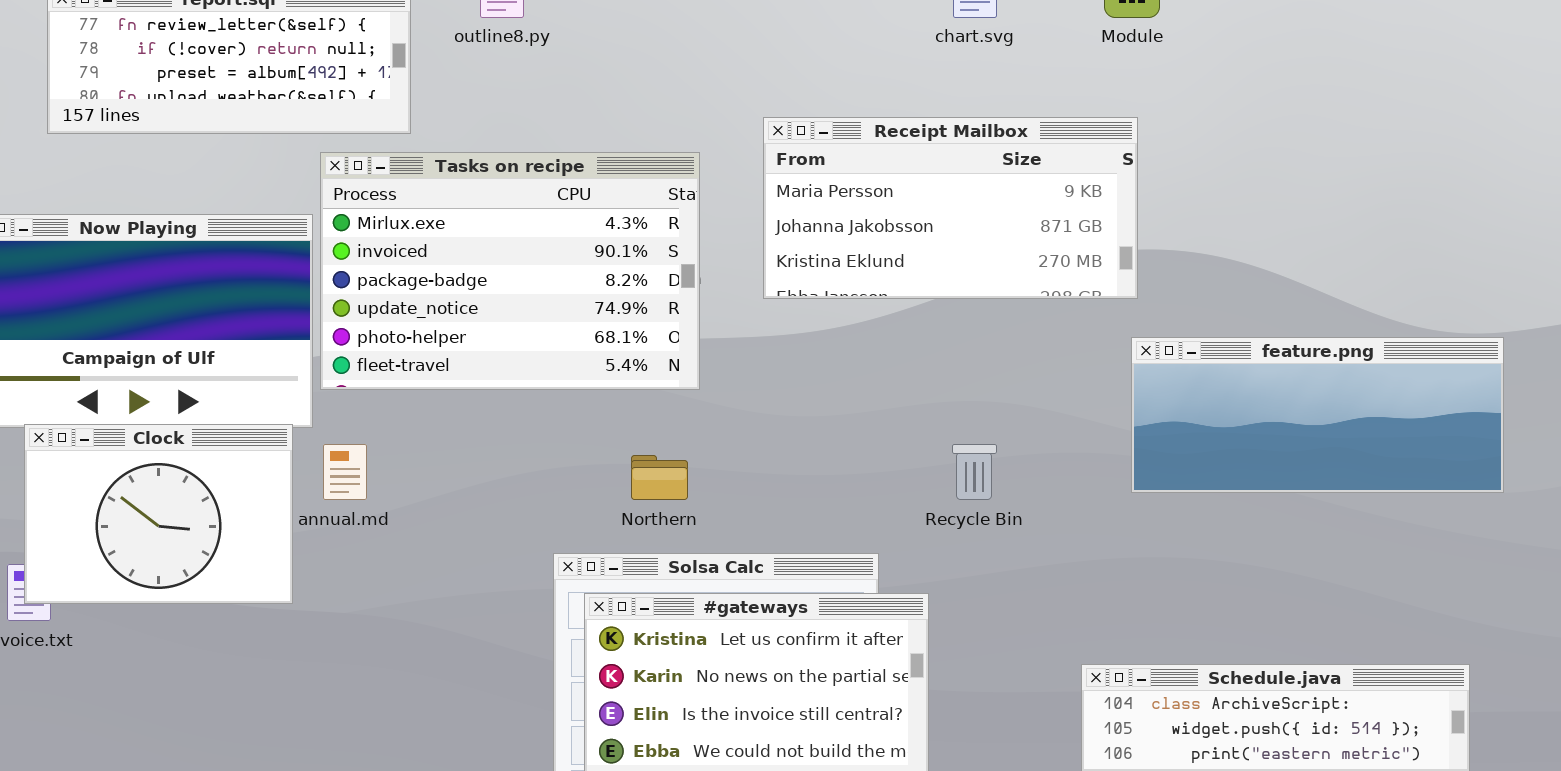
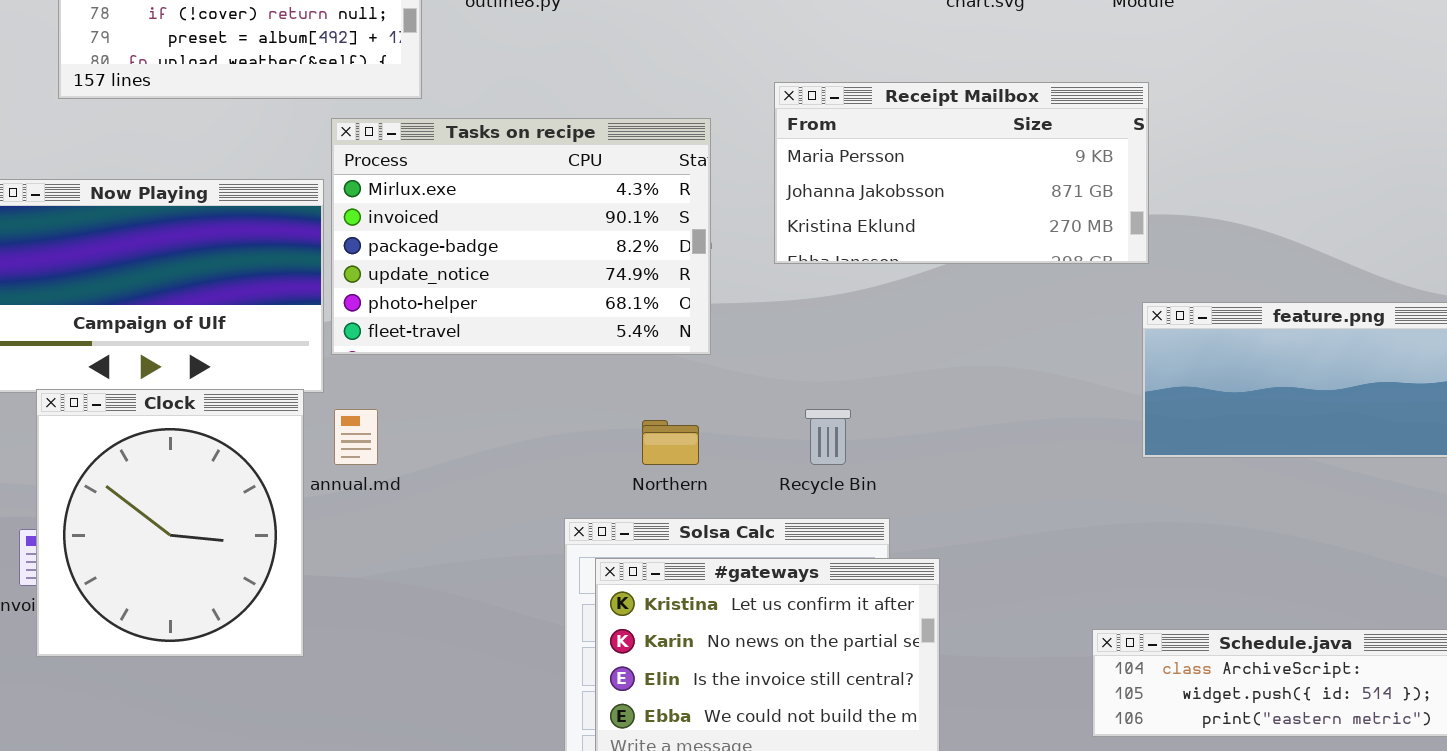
Clock: [24,424,293,604] -> [36,389,304,657], resized
Recycle Bin: [952,444,997,500] -> [805,409,851,465], moved

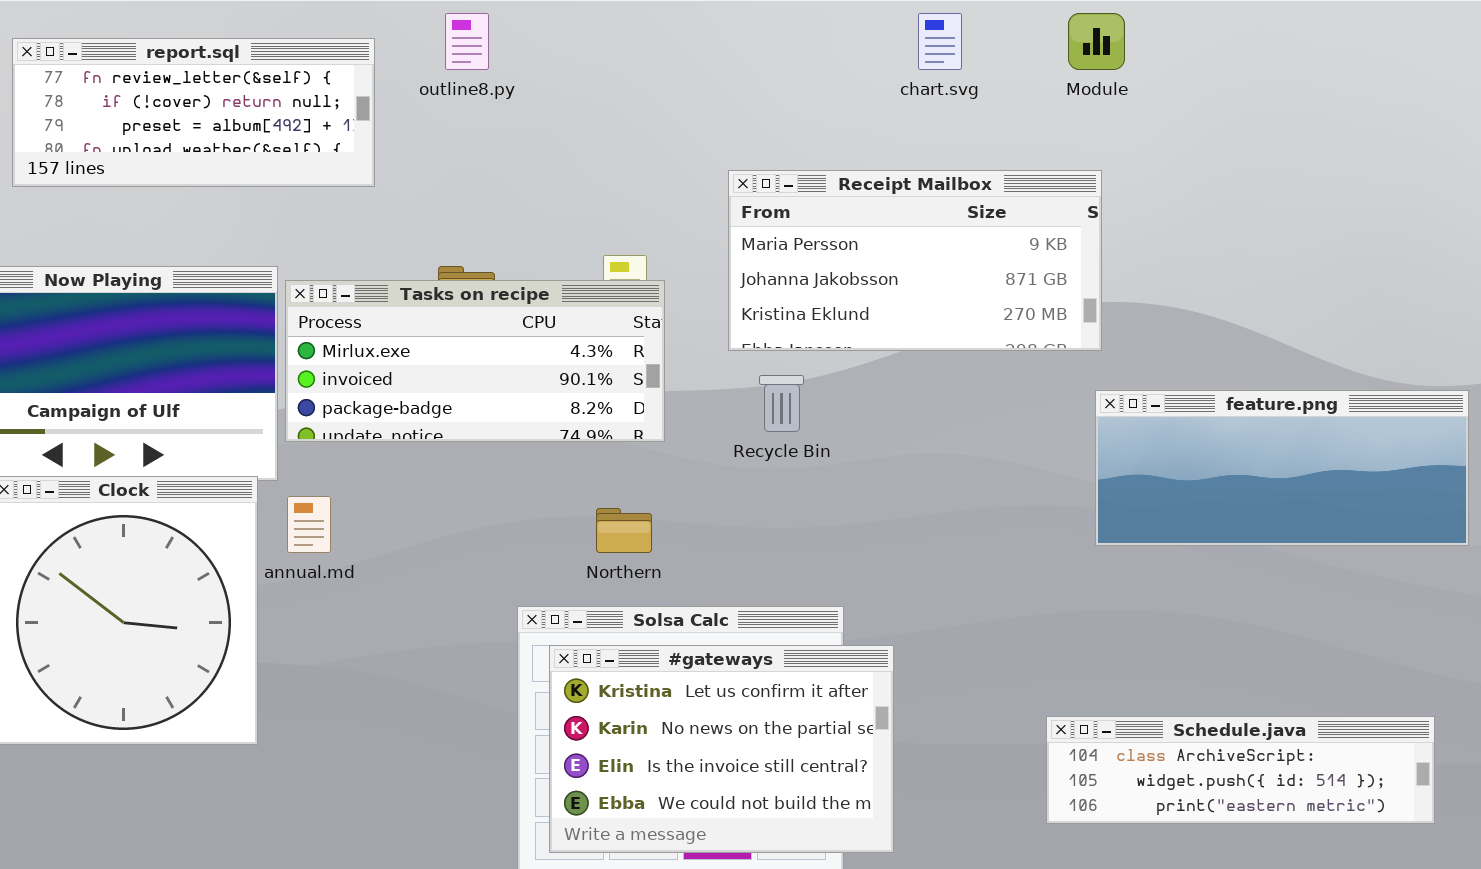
Tasks on recipe: [331,118,711,355] -> [285,280,665,442], resized
Recycle Bin: [805,409,851,465] -> [759,375,804,432], moved

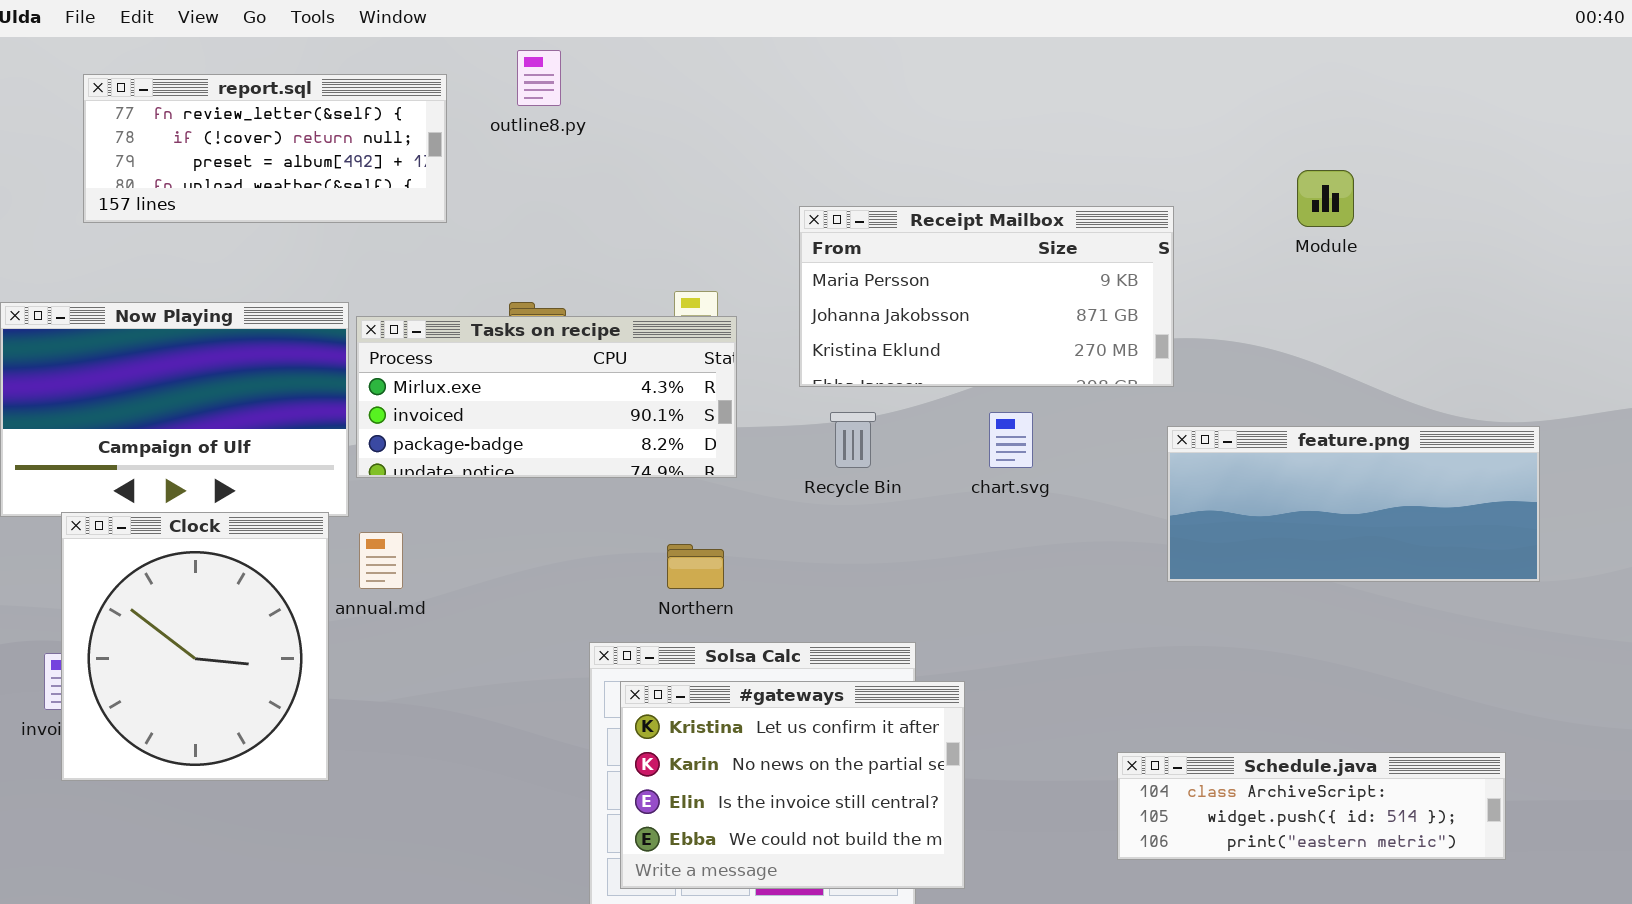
chart.svg: [918,13,962,70] -> [989,412,1033,468], moved
Module: [1068,13,1125,70] -> [1297,170,1354,227], moved

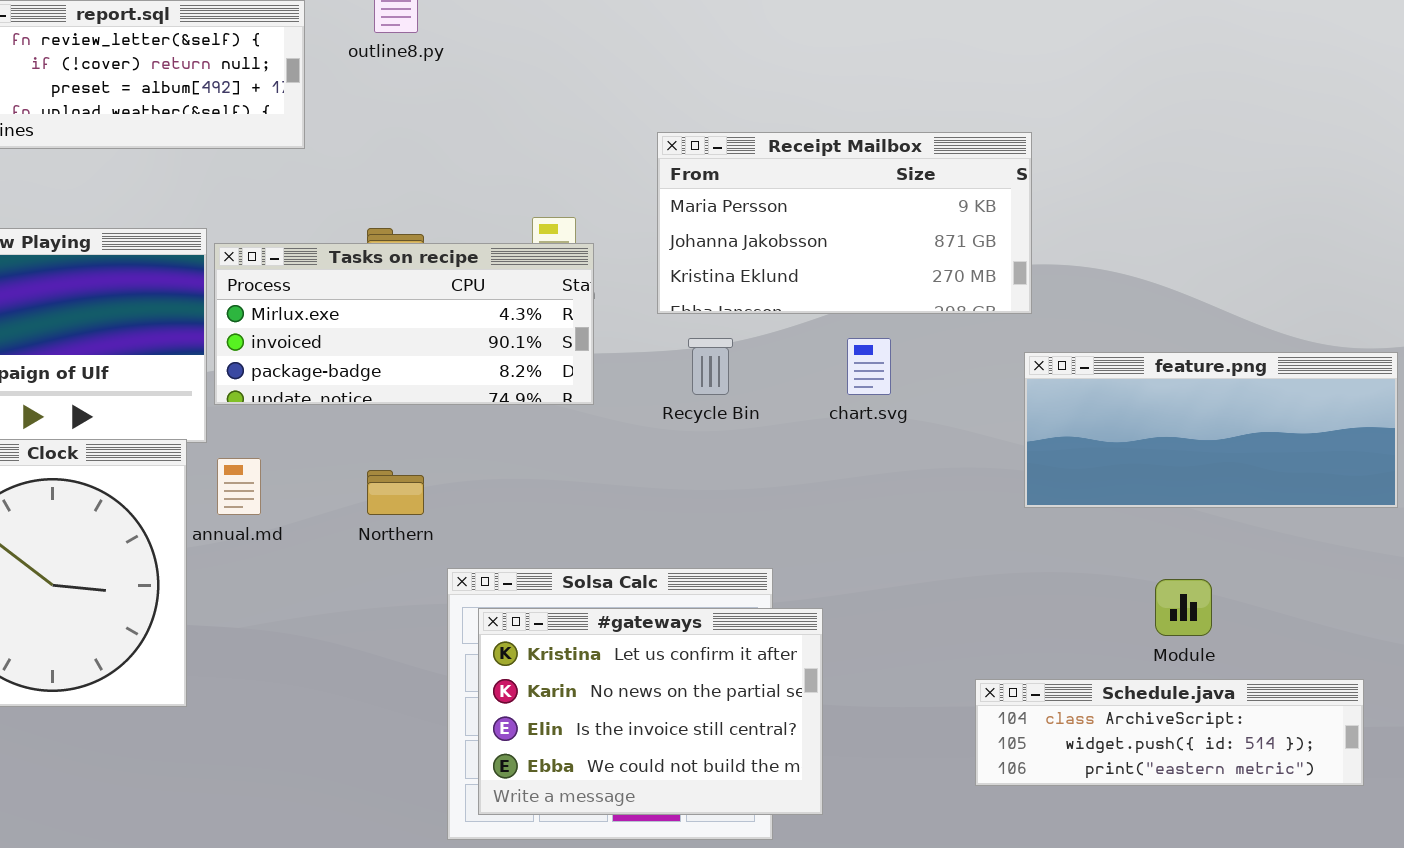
Module: [1297,170,1354,227] -> [1155,579,1212,636], moved
Northern: [667,544,724,589] -> [367,470,424,515], moved

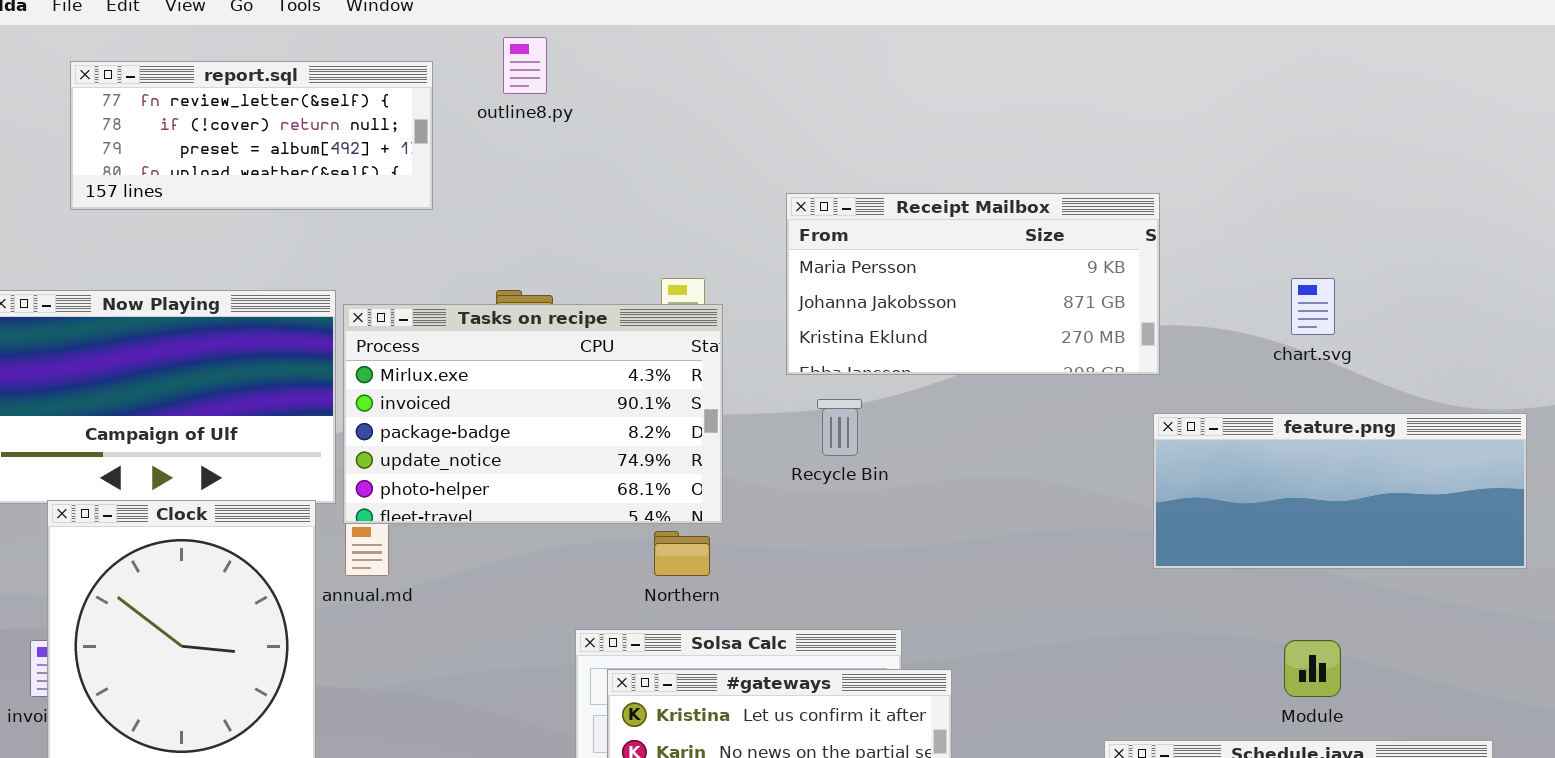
Tasks on recipe: [214,243,594,405] -> [343,304,723,524], resized
chart.svg: [847,338,891,395] -> [1291,278,1335,335], moved
Northern: [367,470,424,515] -> [654,531,710,576], moved

